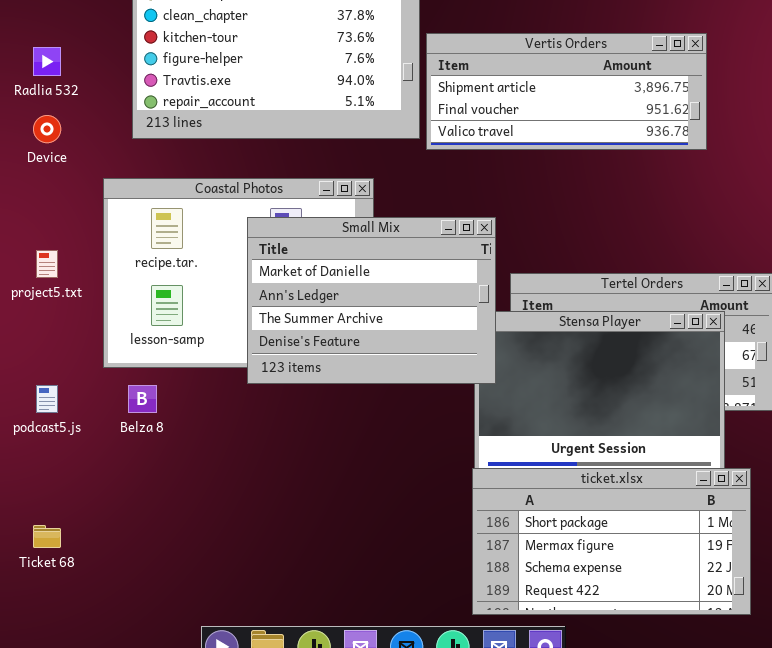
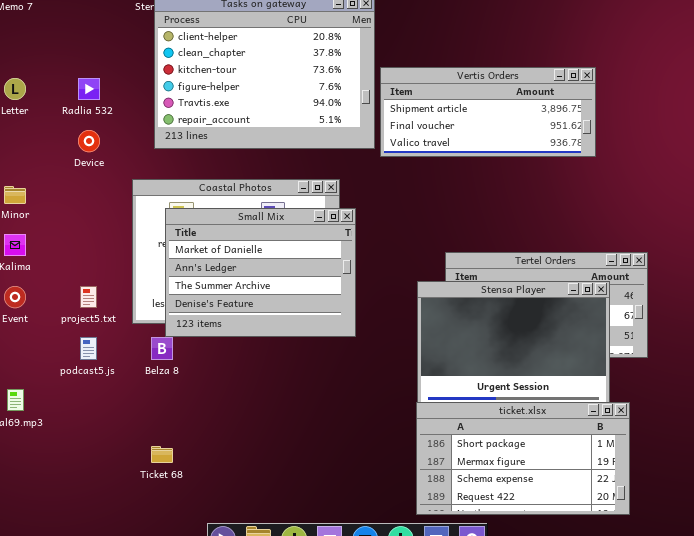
Small Mix: [247,217,496,384] -> [165,208,356,337], moved
project5.txt: [36,250,58,278] -> [80,286,97,308], moved
Ticket 68: [33,525,61,548] -> [151,446,173,463], moved

